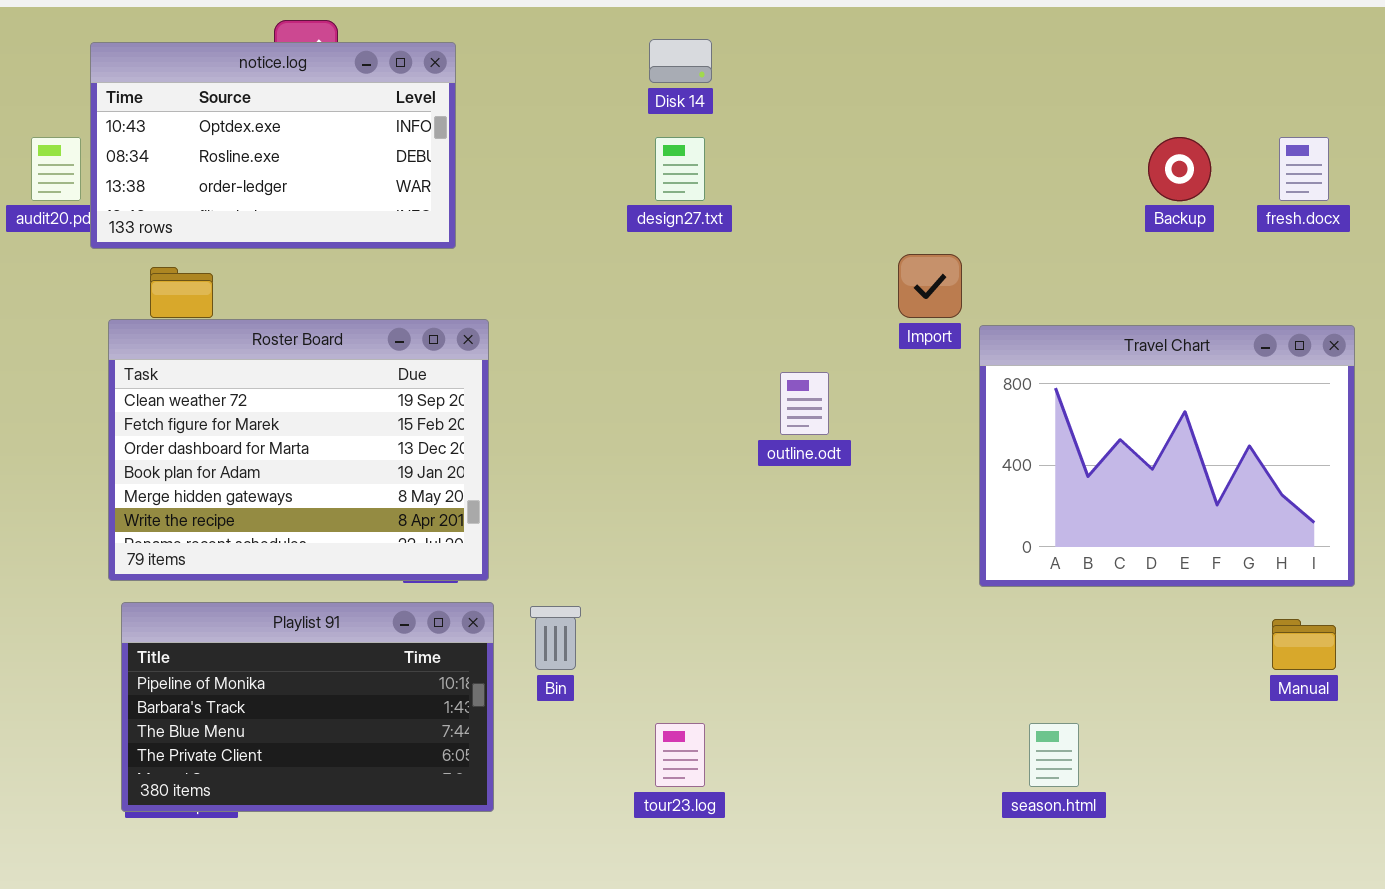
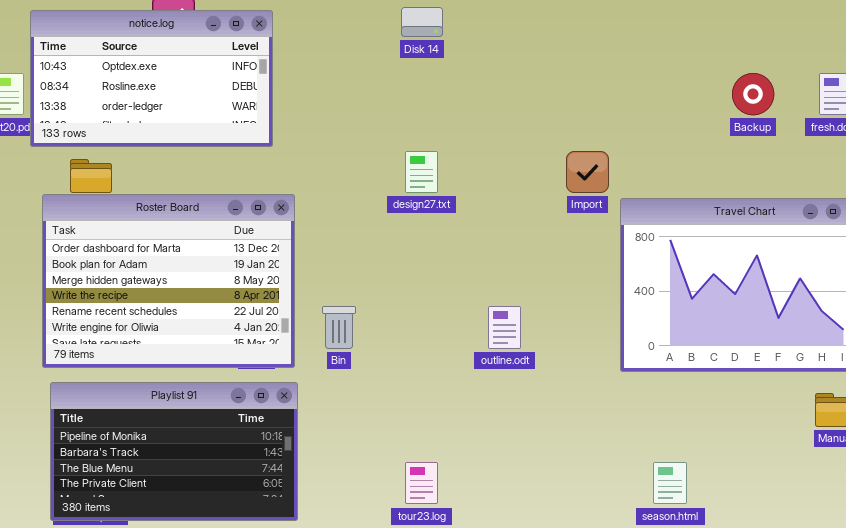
design27.txt: [655,137,705,201] -> [405,151,438,193], moved
Roster Board: [108,319,489,581] -> [42,194,295,368], scrolled down 2 rows
outline.odt: [780,372,829,435] -> [488,306,521,349], moved
Bin: [530,606,581,670] -> [322,306,356,349], moved

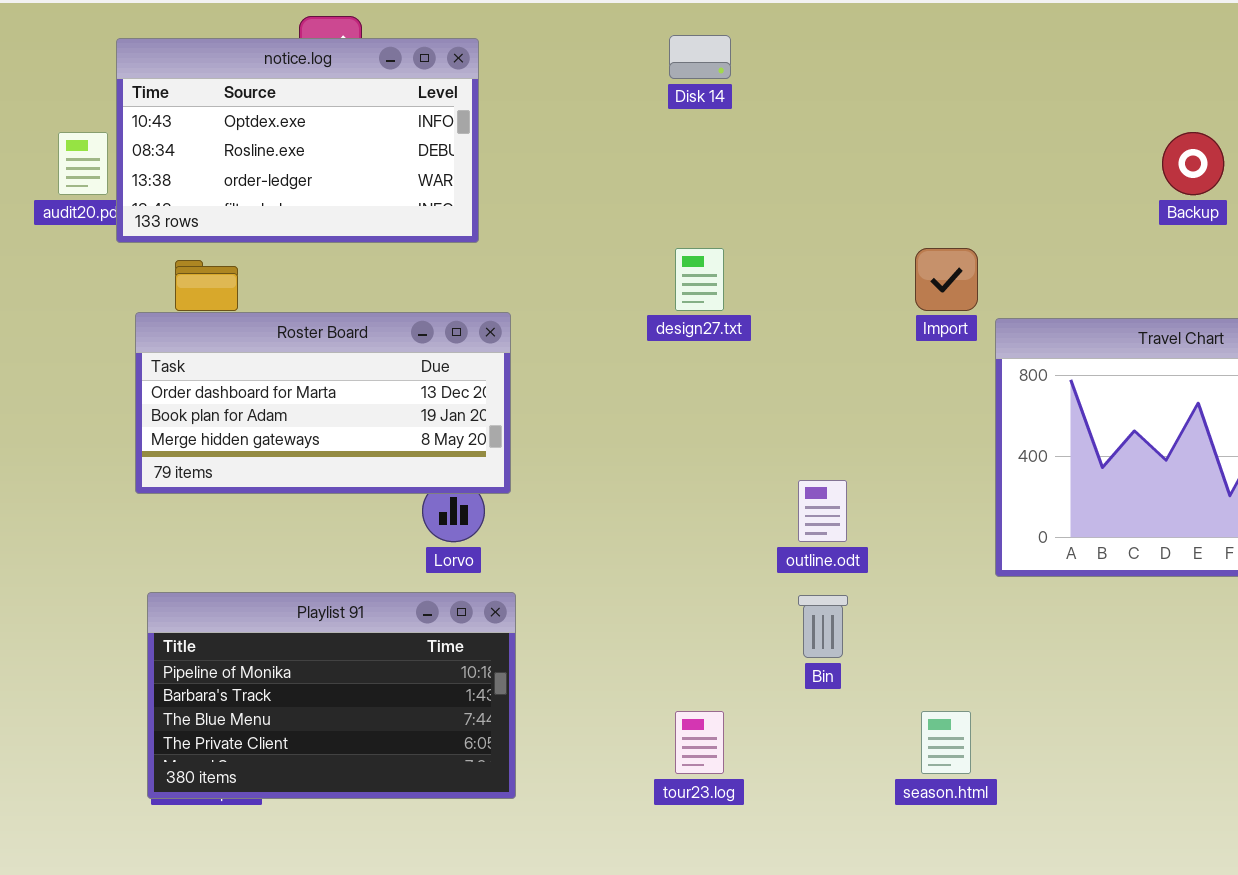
Roster Board: [42,194,295,368] -> [135,312,511,494], resized
Bin: [322,306,356,349] -> [798,595,848,658], moved
season.html: [653,462,687,504] -> [921,711,971,774], moved

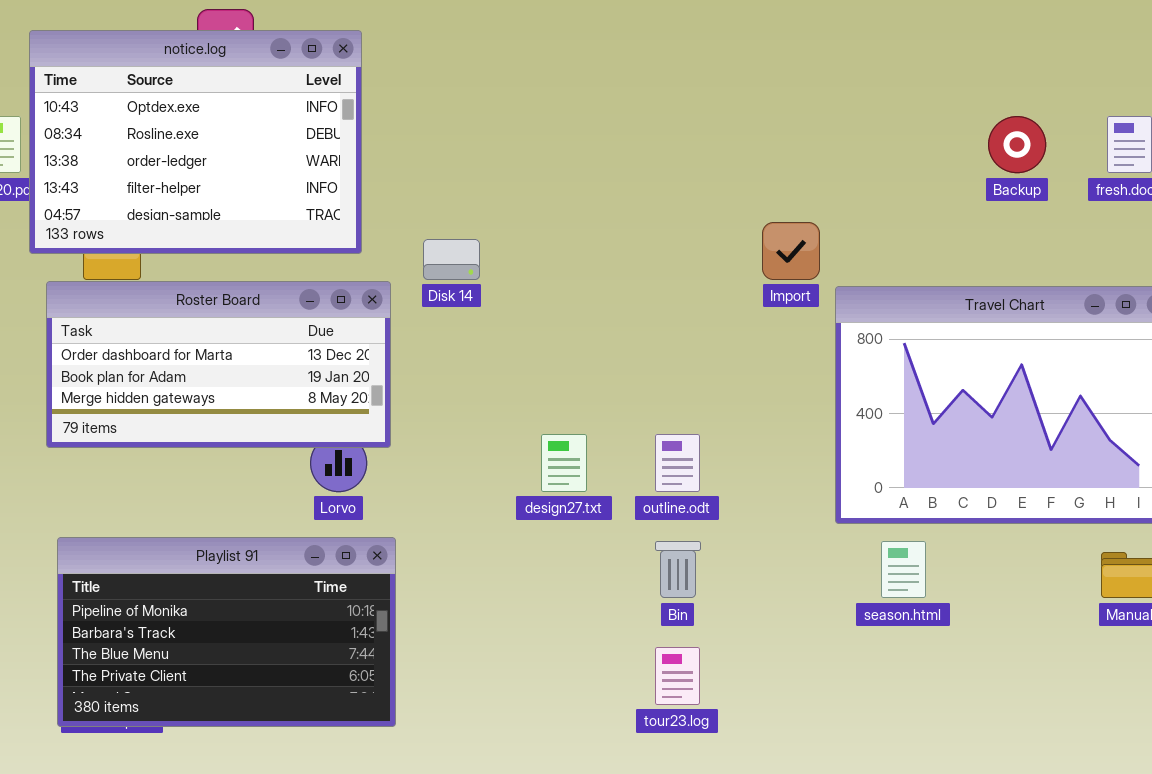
Disk 14: [669,35,731,79] -> [423,239,480,280], moved
notice.log: [116,38,479,243] -> [29,30,362,254], resized
design27.txt: [675,248,724,311] -> [541,434,587,492], moved
tour23.log: [675,711,724,774] -> [655,647,700,705], moved
season.html: [921,711,971,774] -> [881,541,926,598], moved

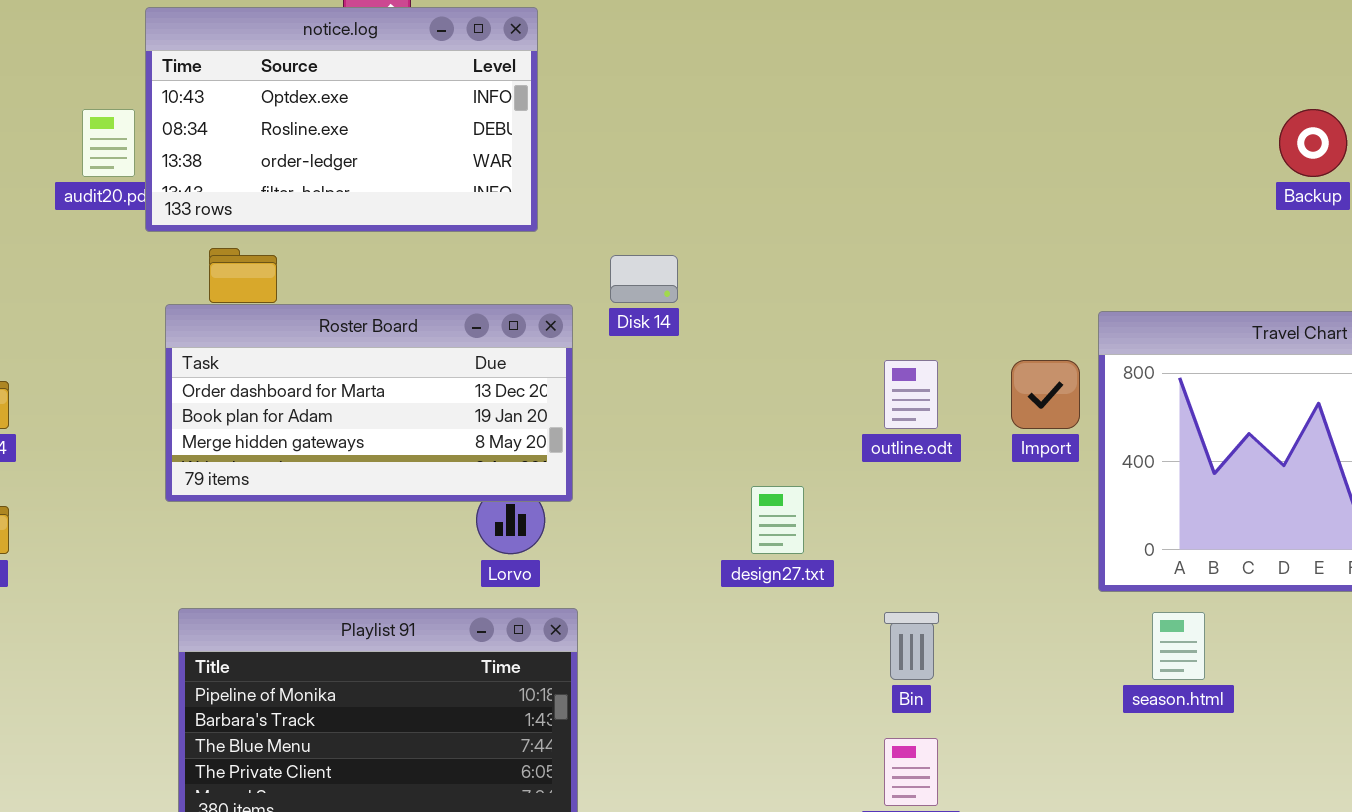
notice.log: [29,30,362,254] -> [145,7,538,232], resized
Import: [762,222,820,280] -> [1011,360,1080,429], moved
outline.odt: [655,434,700,492] -> [884,360,938,429], moved

